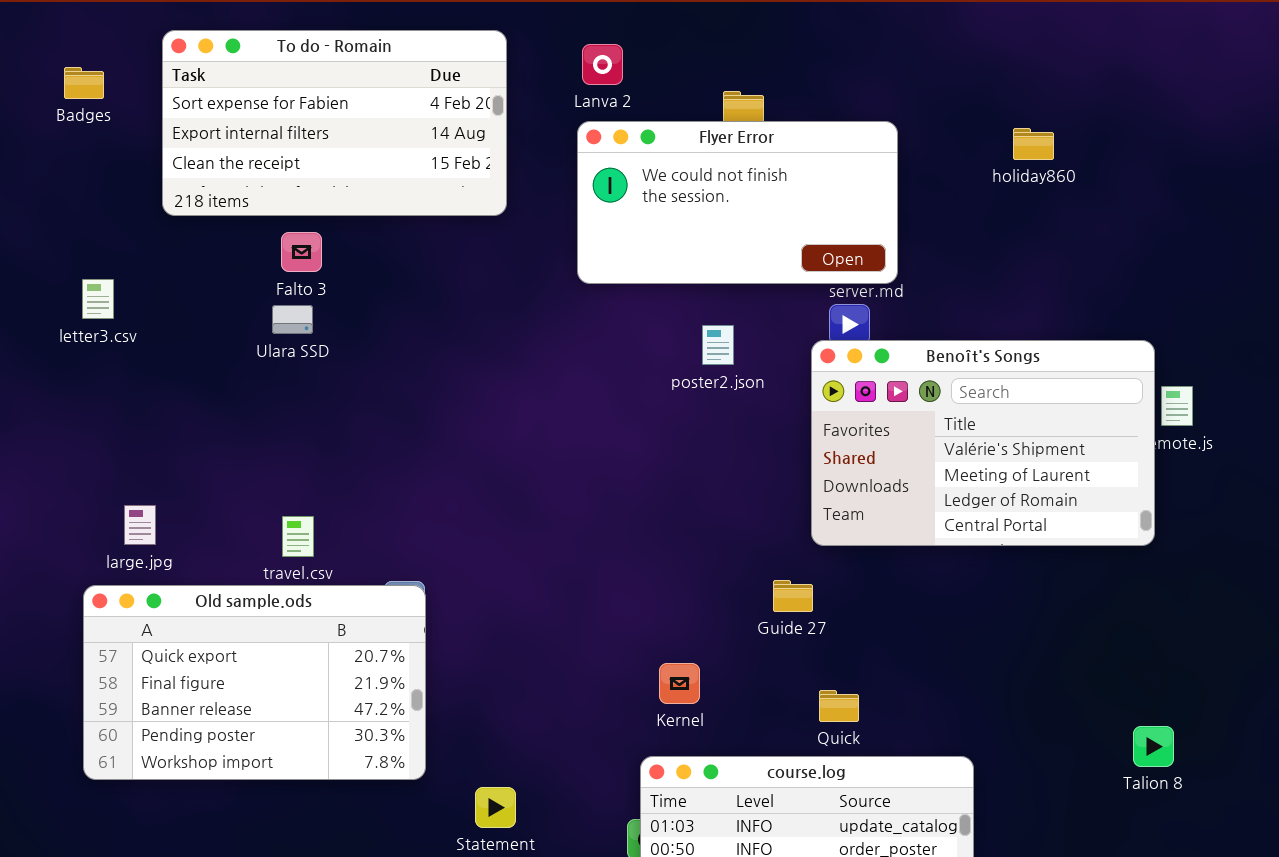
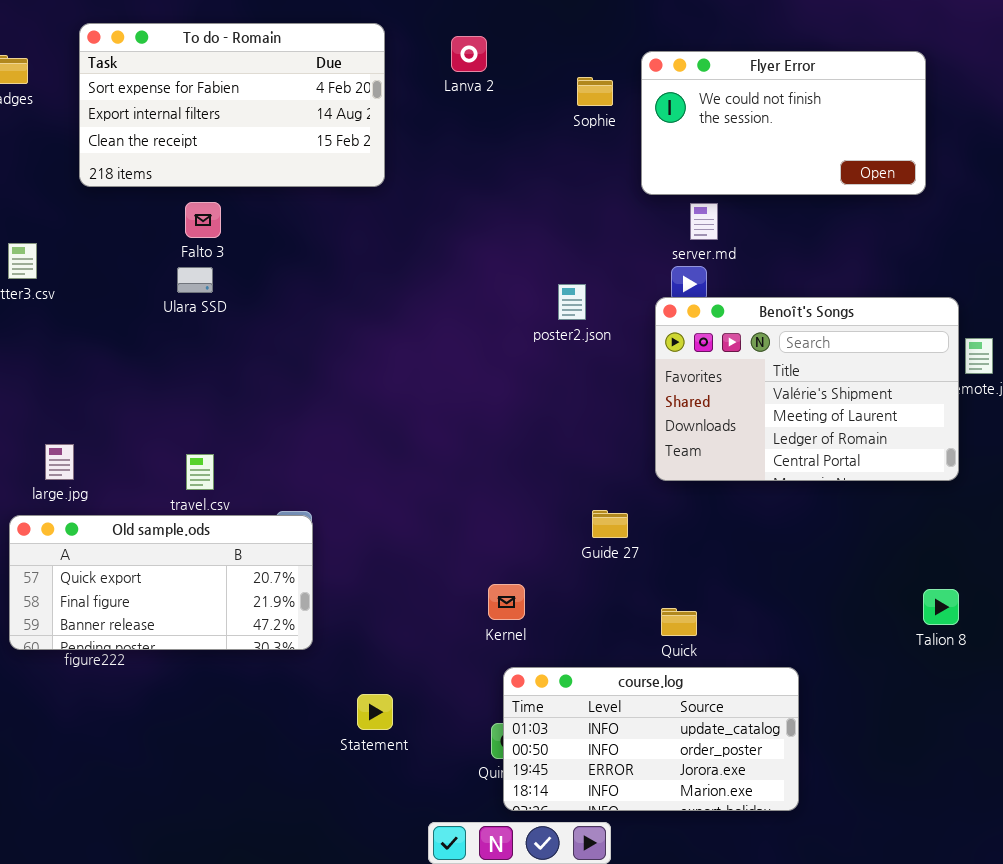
Flyer Error: [577,121,898,284] -> [641,51,926,195], moved
Guide 27: [773,580,813,612] -> [592,510,628,538], moved
Old sample.ods: [83,585,426,780] -> [9,515,313,650], resized
Kernel: [659,663,700,704] -> [488,584,525,620], moved
Talion 8: [1133,726,1174,767] -> [923,589,959,625], moved

